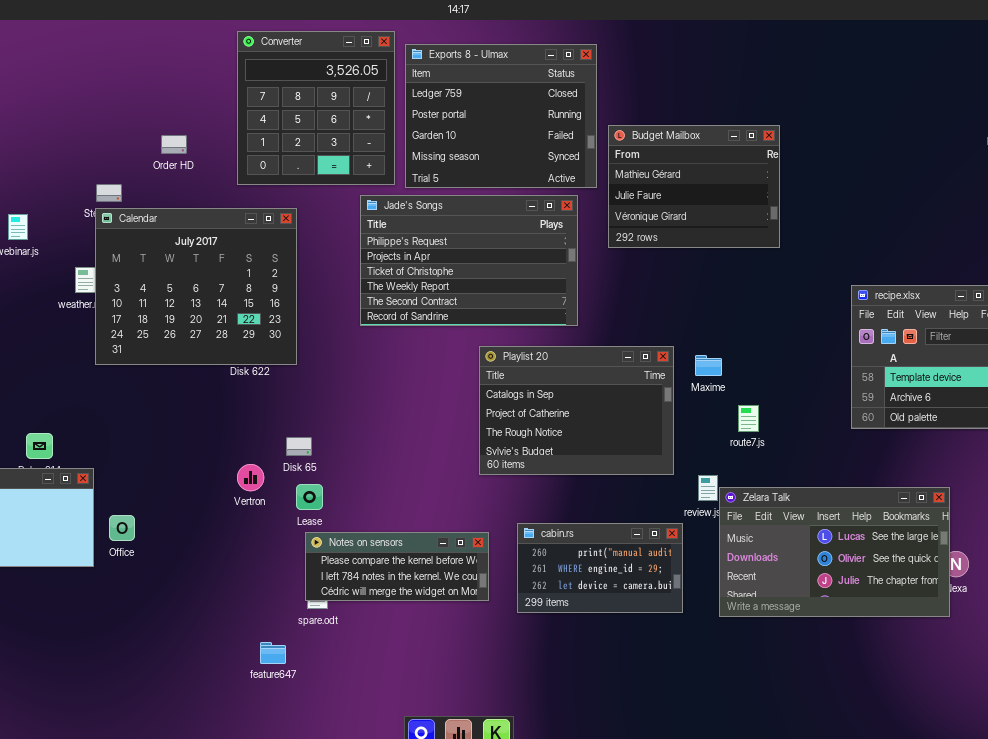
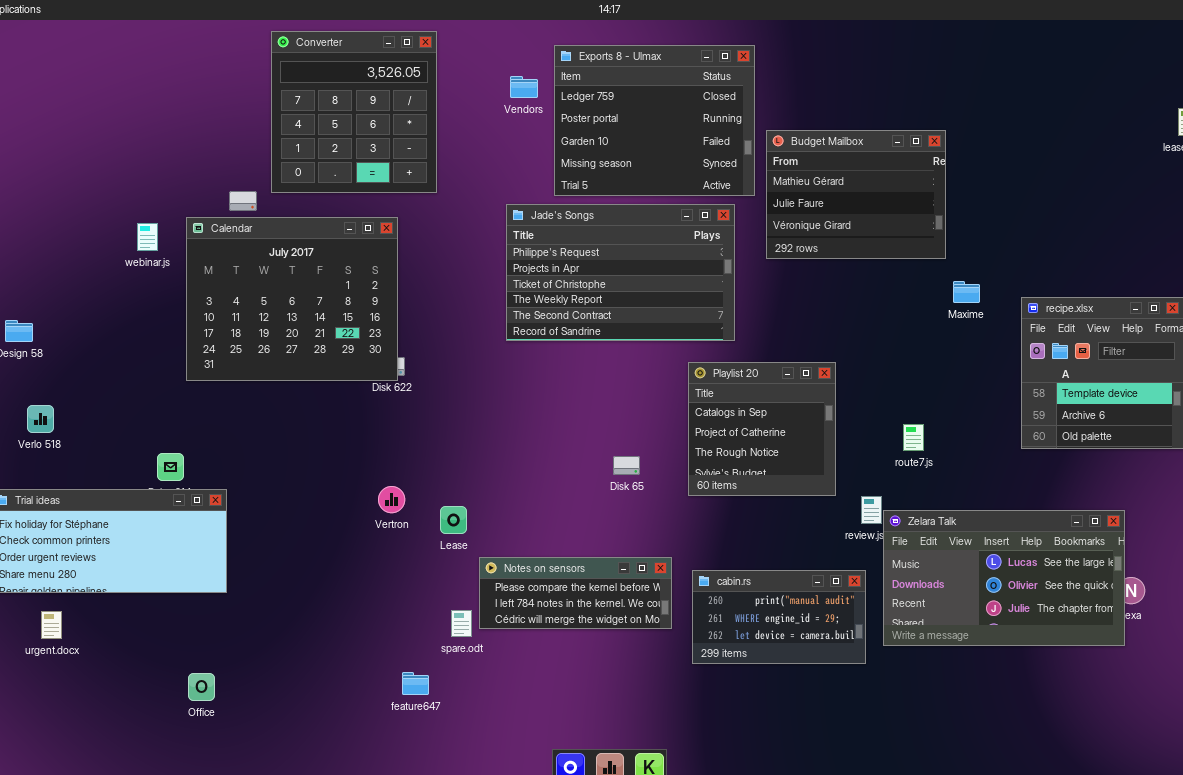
Converter: [237,31,395,185] -> [271,31,437,193], moved
Calendar: [95,208,297,365] -> [186,217,398,381], moved
Playlist 20: [479,346,674,475] -> [688,362,836,496], resized
Maxime: [695,355,722,376] -> [953,281,980,303], moved
Disk 65: [286,437,312,456] -> [613,456,640,475], moved
Office: [109,515,135,541] -> [188,673,215,701], moved
cabin.rs: [517,523,683,613] -> [692,570,866,664], moved
Notes on sensors: [305,532,489,601] -> [479,557,672,629], moved

